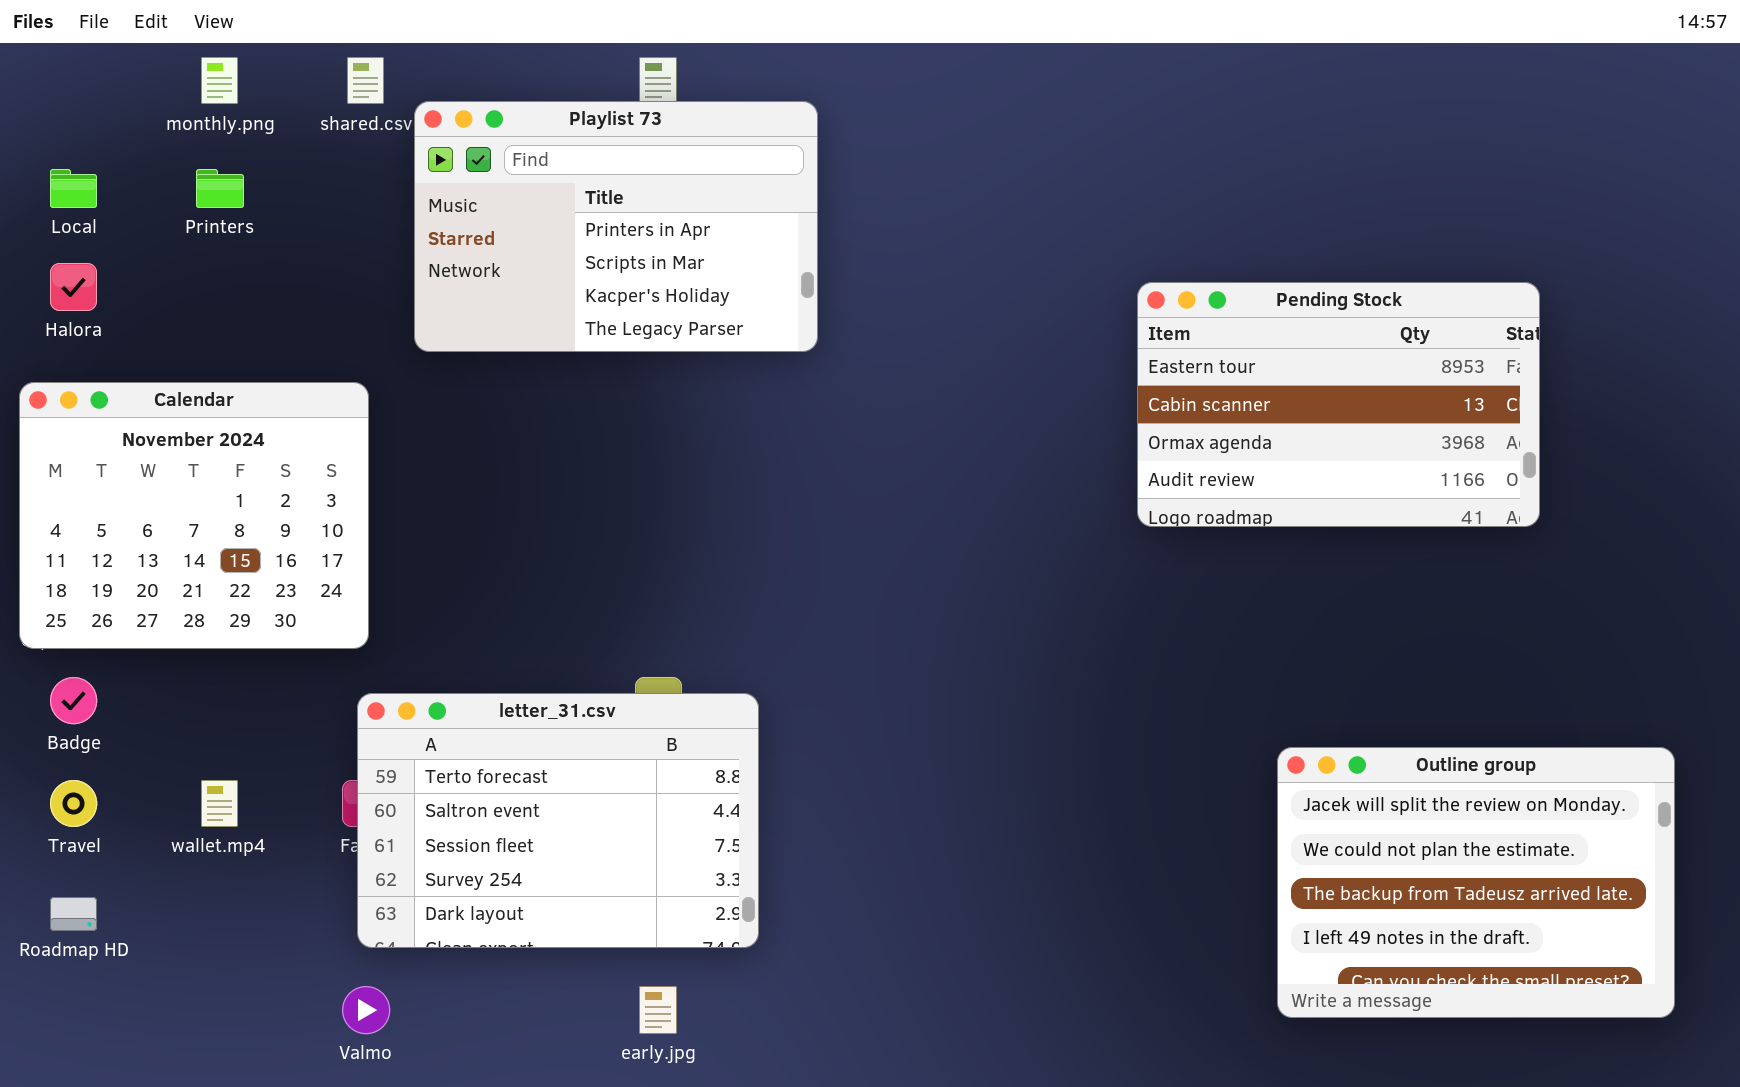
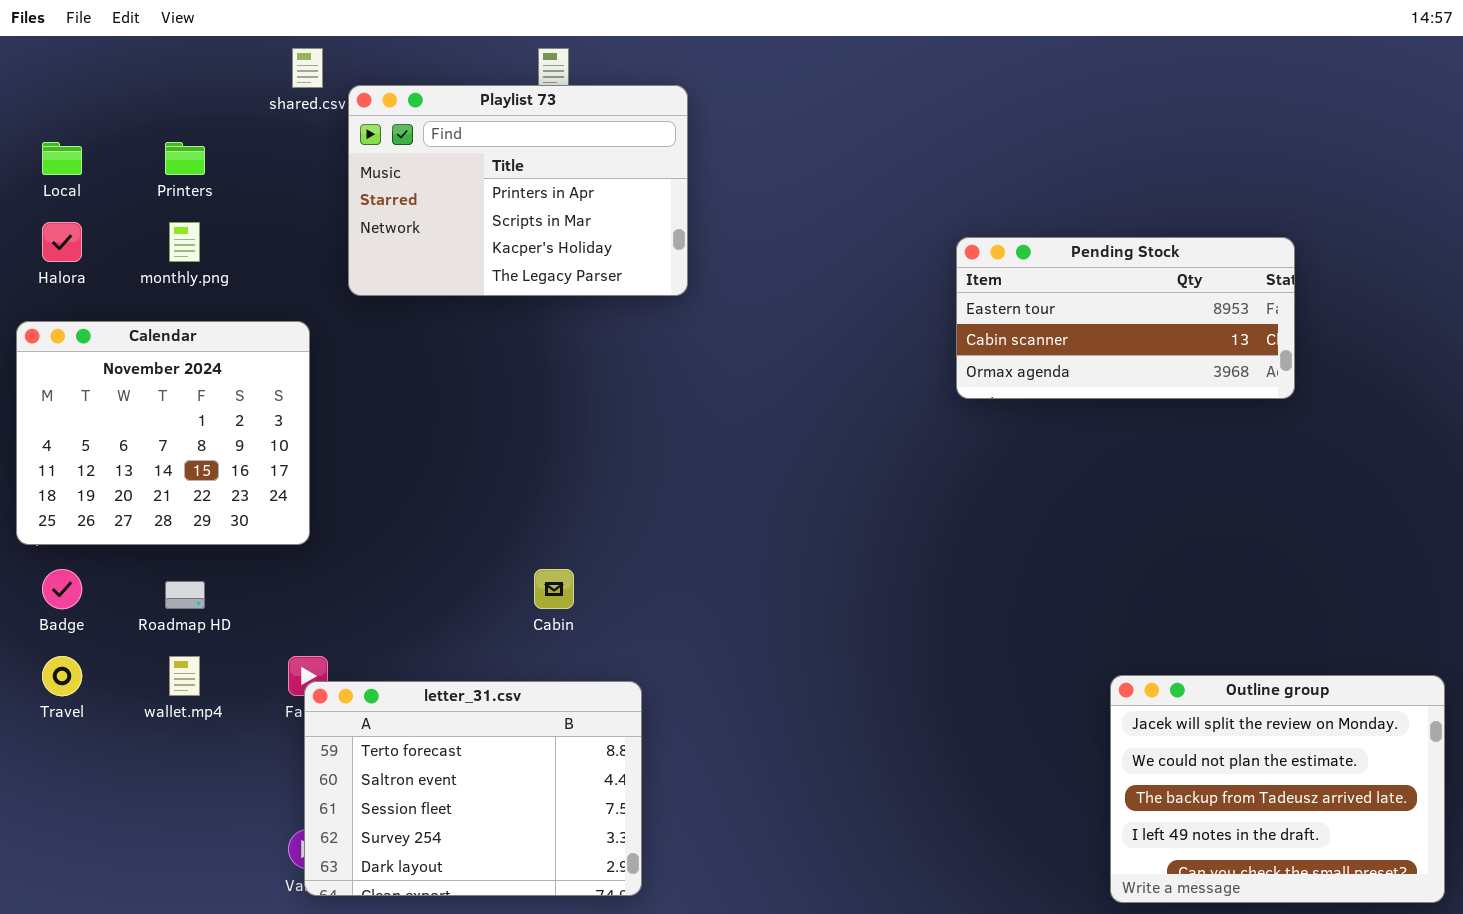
monthly.png: [201,57,238,104] -> [169,222,200,262], moved
Pending Stock: [1137,282,1540,527] -> [956,237,1295,399], resized
letter_31.csv: [357,693,759,948] -> [304,681,642,896], moved
Outline group: [1277,747,1675,1018] -> [1110,675,1445,903], moved
Roadmap HD: [50,897,97,931] -> [165,581,205,609], moved

